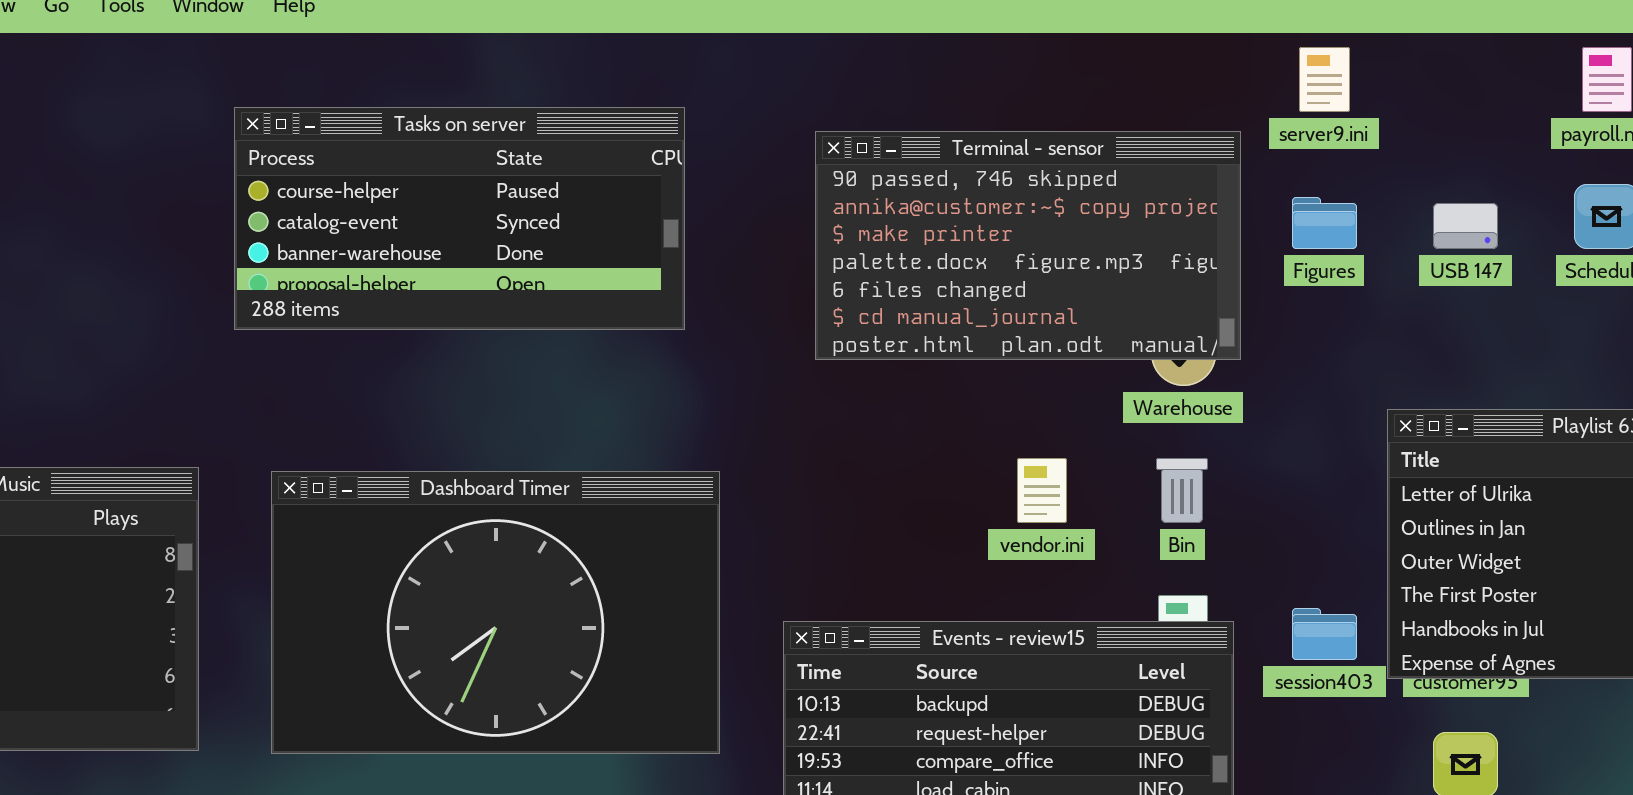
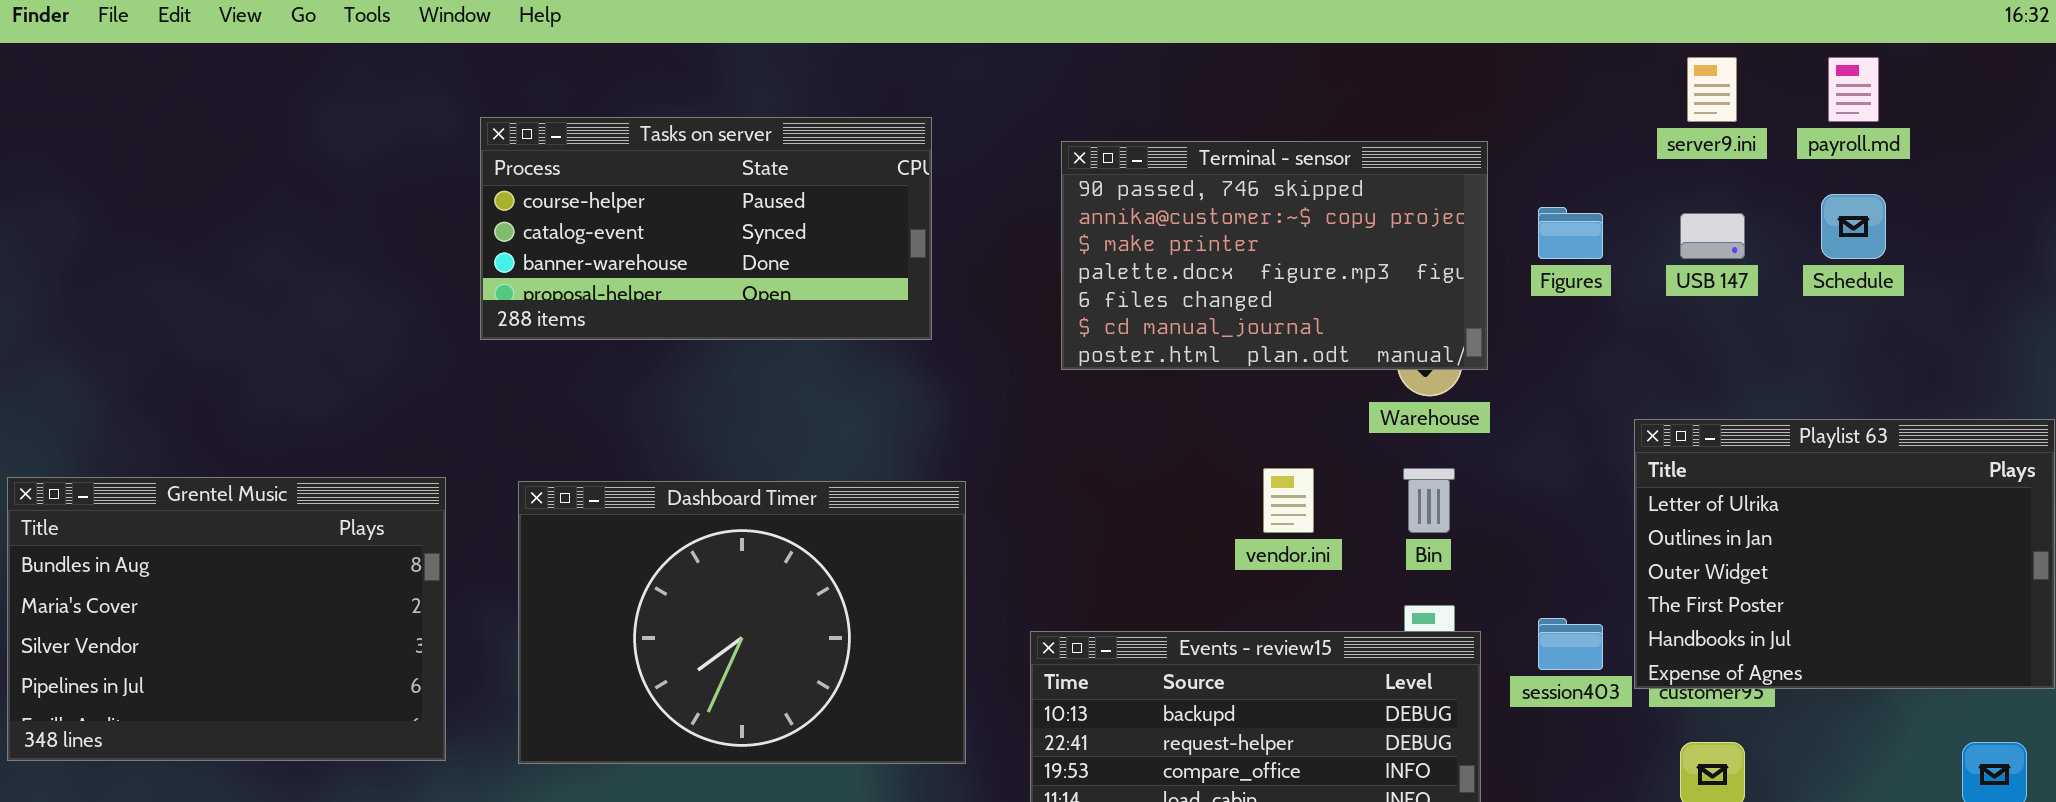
server9.ini: [1299,47,1350,112] -> [1687,57,1737,122], moved

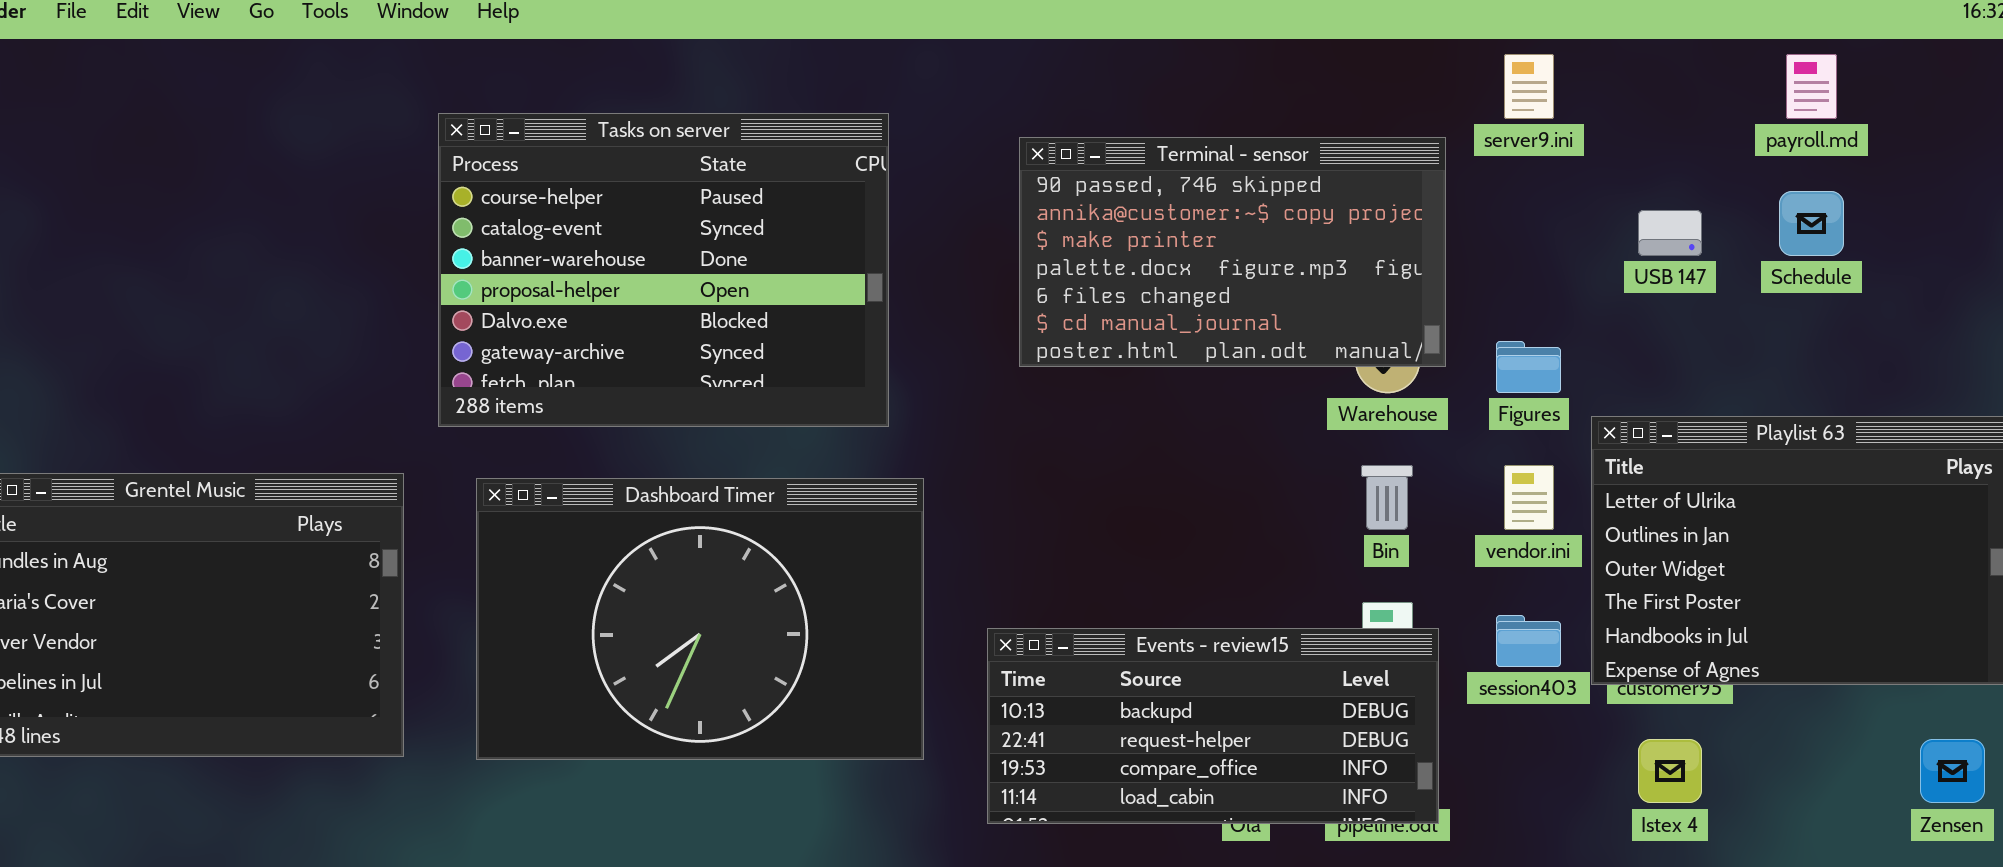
server9.ini: [1687,57,1737,122] -> [1504,54,1554,119], moved
Tasks on server: [480,117,932,340] -> [438,113,889,427], resized
Figures: [1538,207,1603,259] -> [1496,341,1561,393], moved
vendor.ini: [1263,468,1314,533] -> [1504,465,1554,530], moved

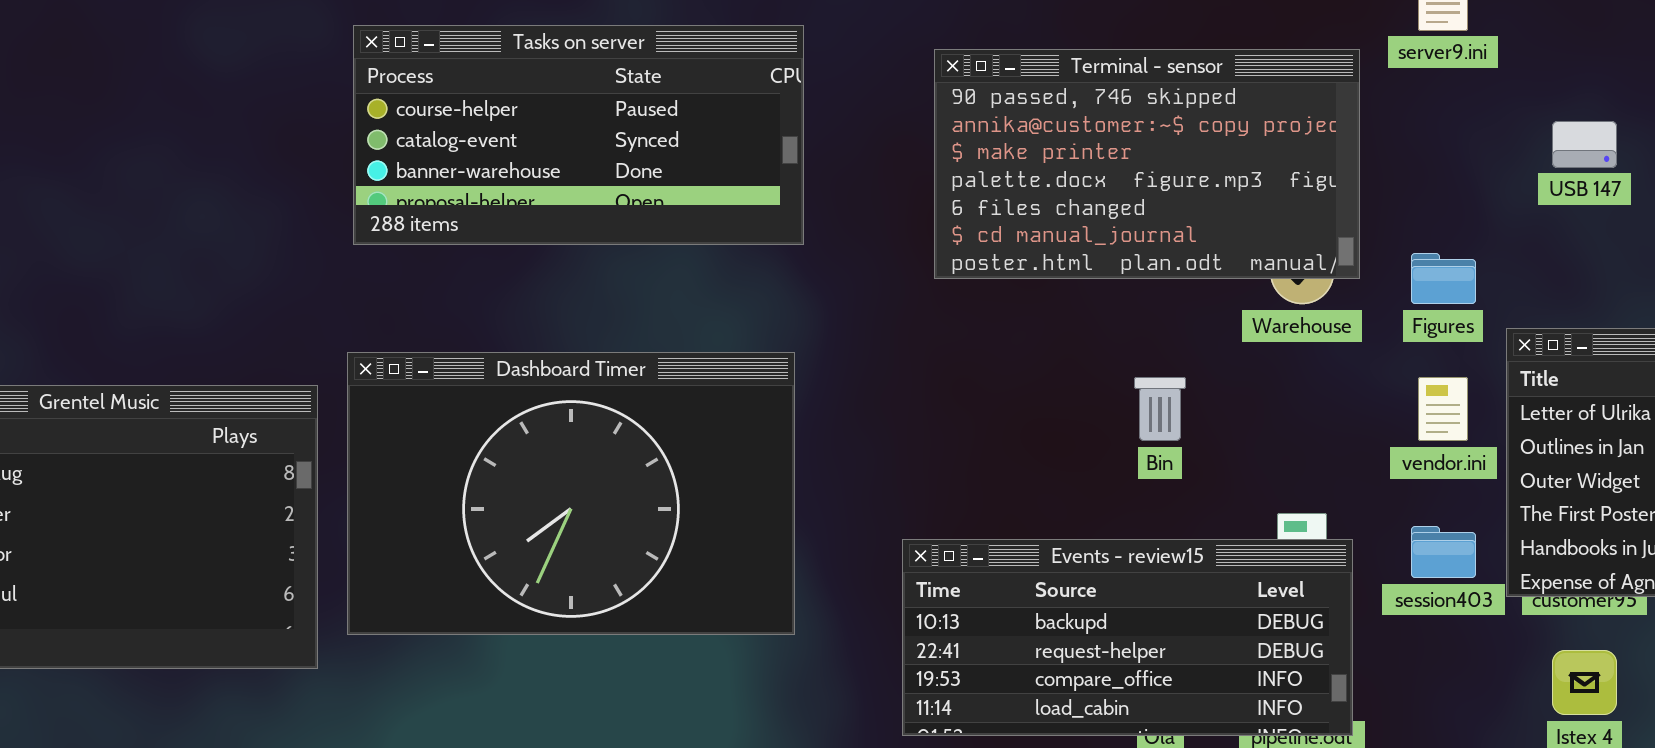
Tasks on server: [438,113,889,427] -> [353,25,804,245], resized
Bin: [1361,465,1413,530] -> [1134,377,1186,441], moved
Dashboard Timer: [476,478,924,760] -> [347,352,795,635], moved

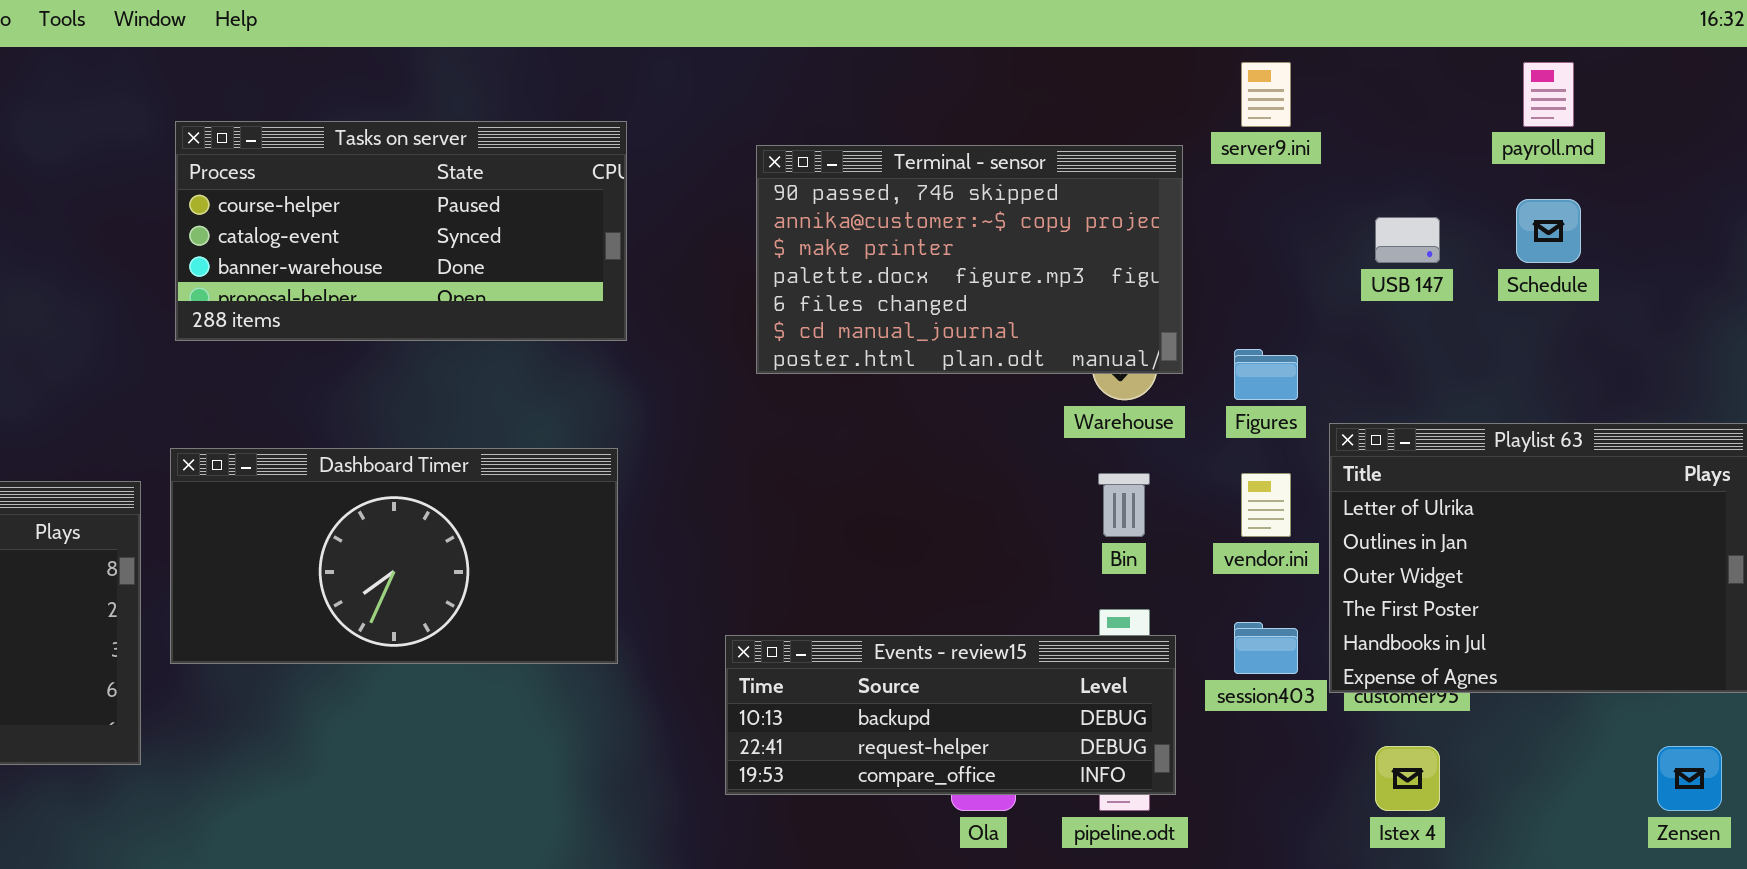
Dashboard Timer: [347,352,795,635] -> [170,448,618,664], resized
Bin: [1134,377,1186,441] -> [1098,473,1150,537], moved
Events - review15: [902,539,1353,736] -> [725,635,1176,795], resized

